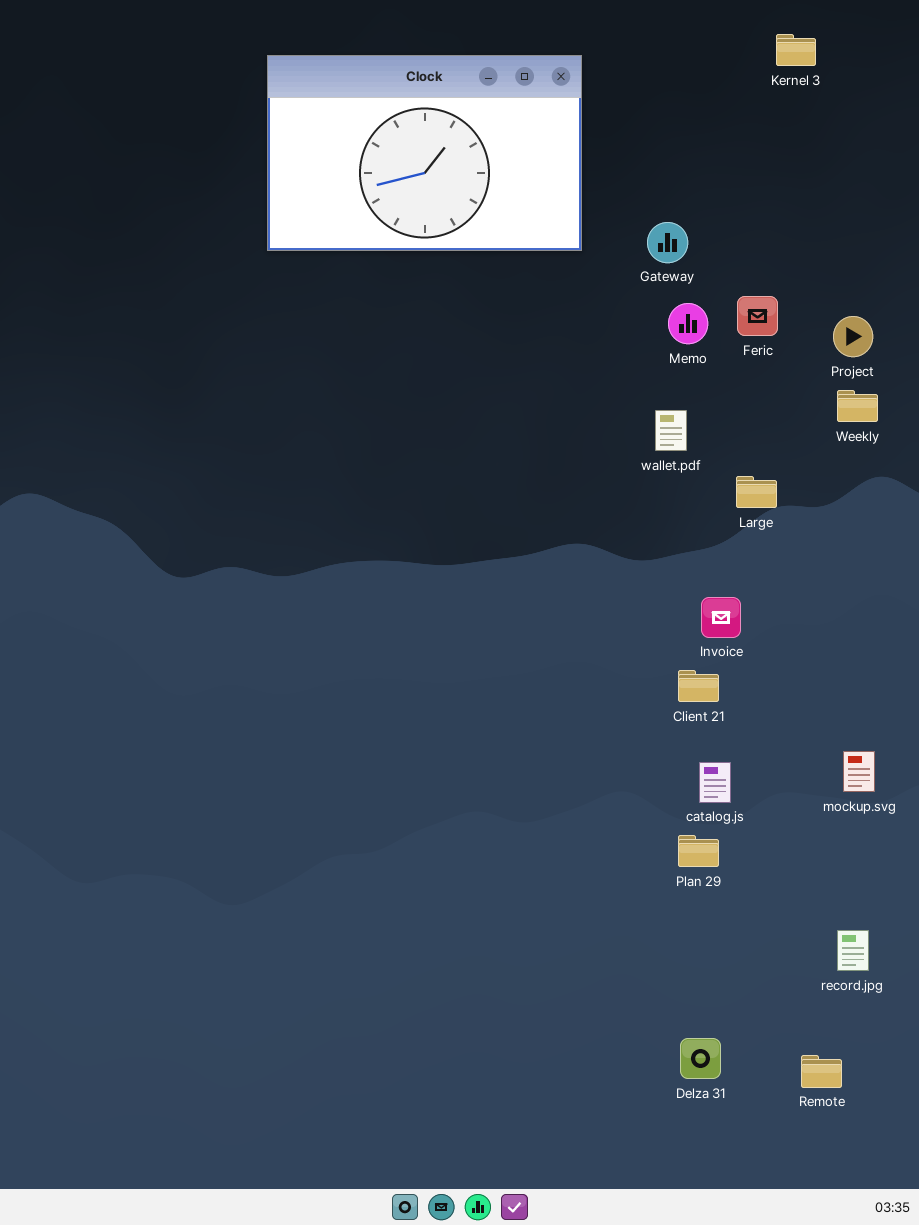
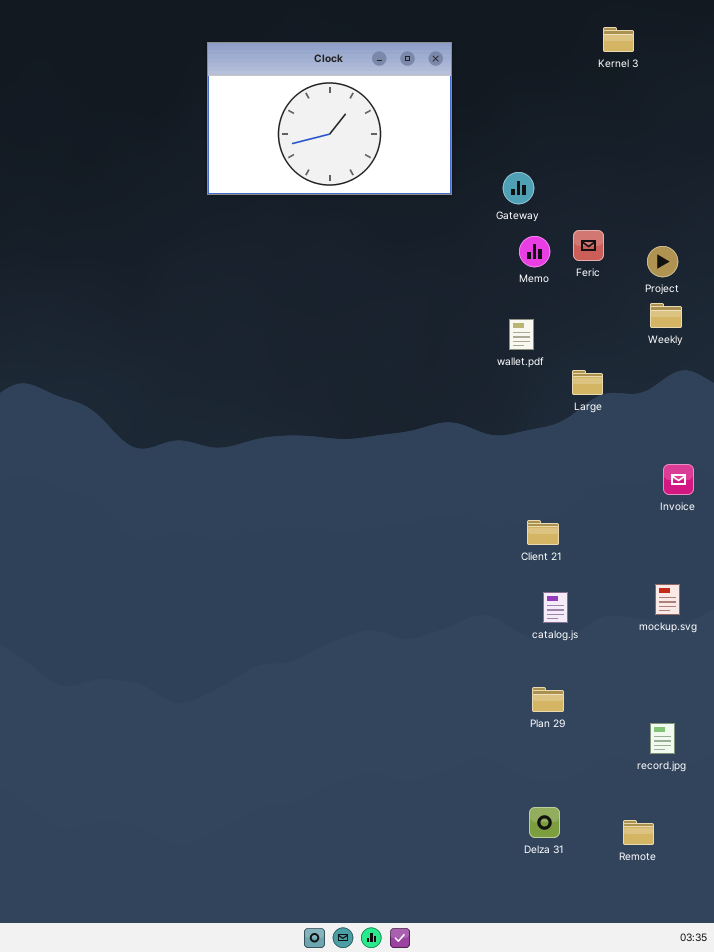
Invoice: [701,597,741,638] -> [663,464,694,495], moved
Plan 29: [678,835,719,867] -> [532,687,564,712], moved

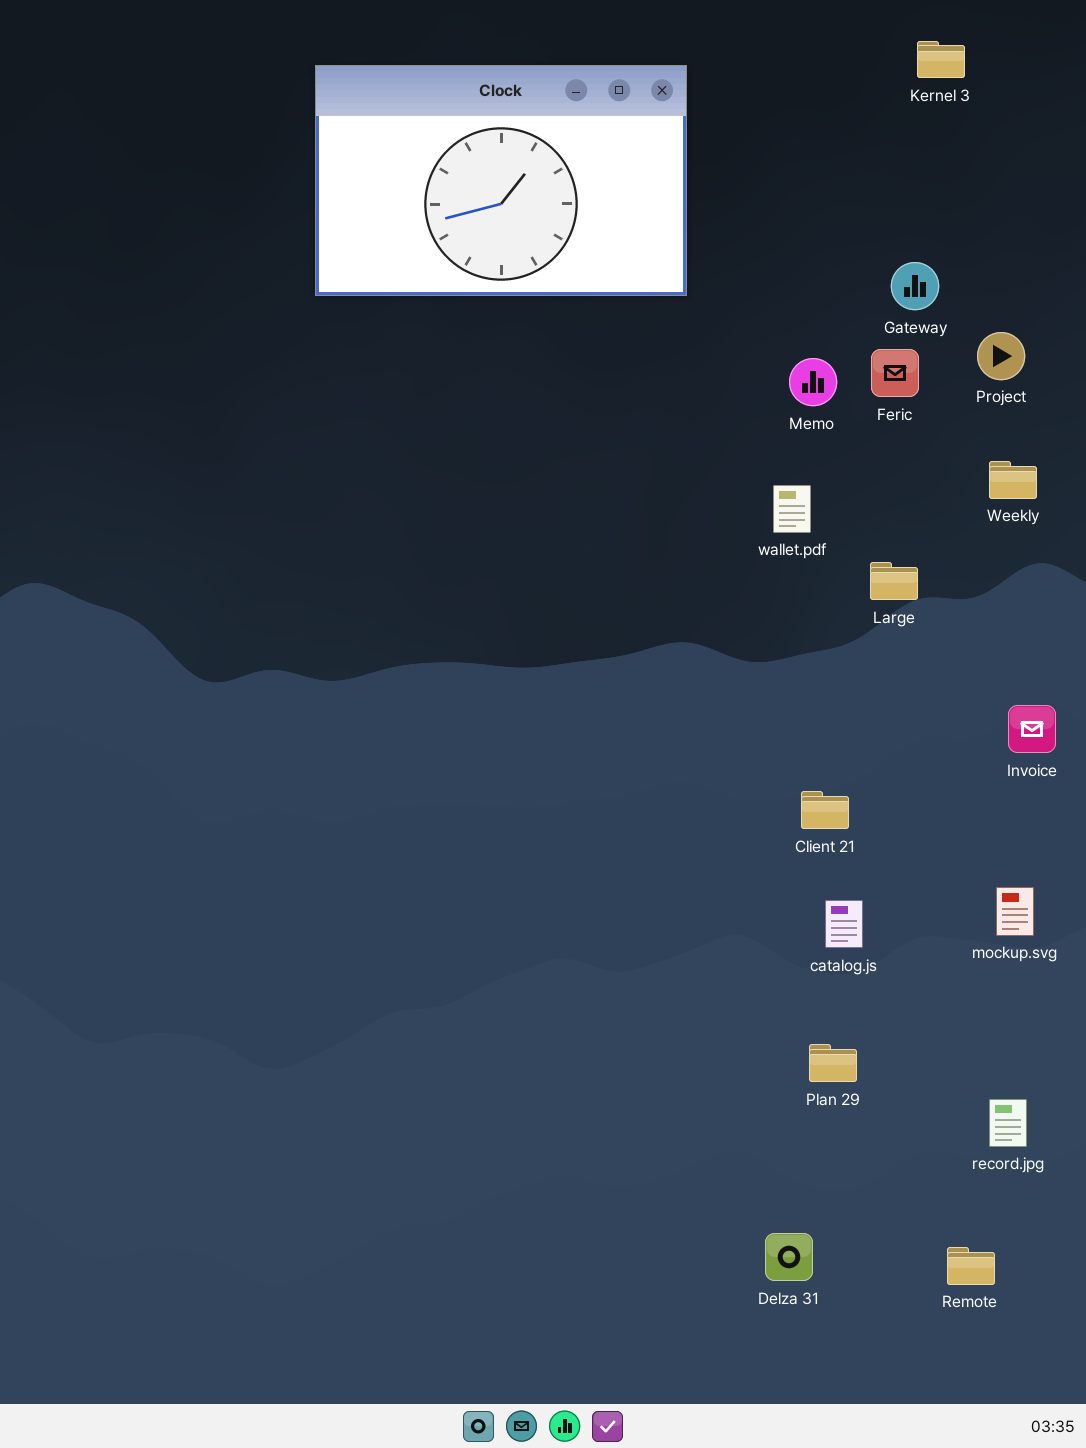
Gateway: [503,172,534,204] -> [891,262,939,310], moved
Project: [647,246,678,277] -> [977,332,1025,380], moved
Delza 31: [529,807,560,838] -> [765,1233,813,1281], moved

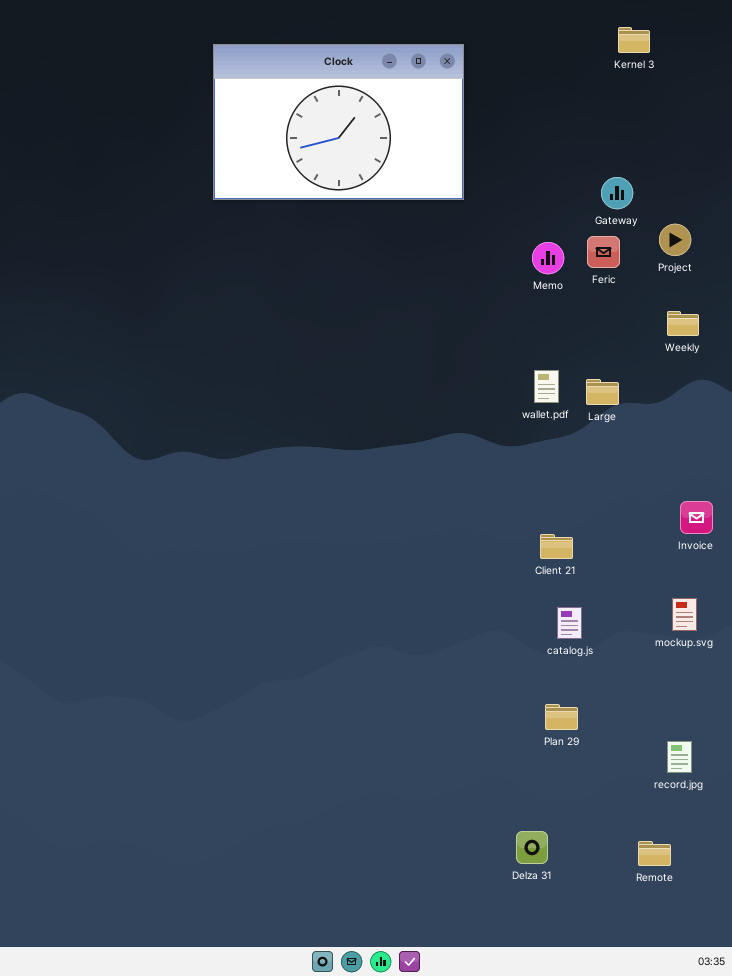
wallet.pdf: [773,485,811,533] -> [534,370,559,403], moved
Invoice: [1008,705,1056,753] -> [680,501,713,534], moved

